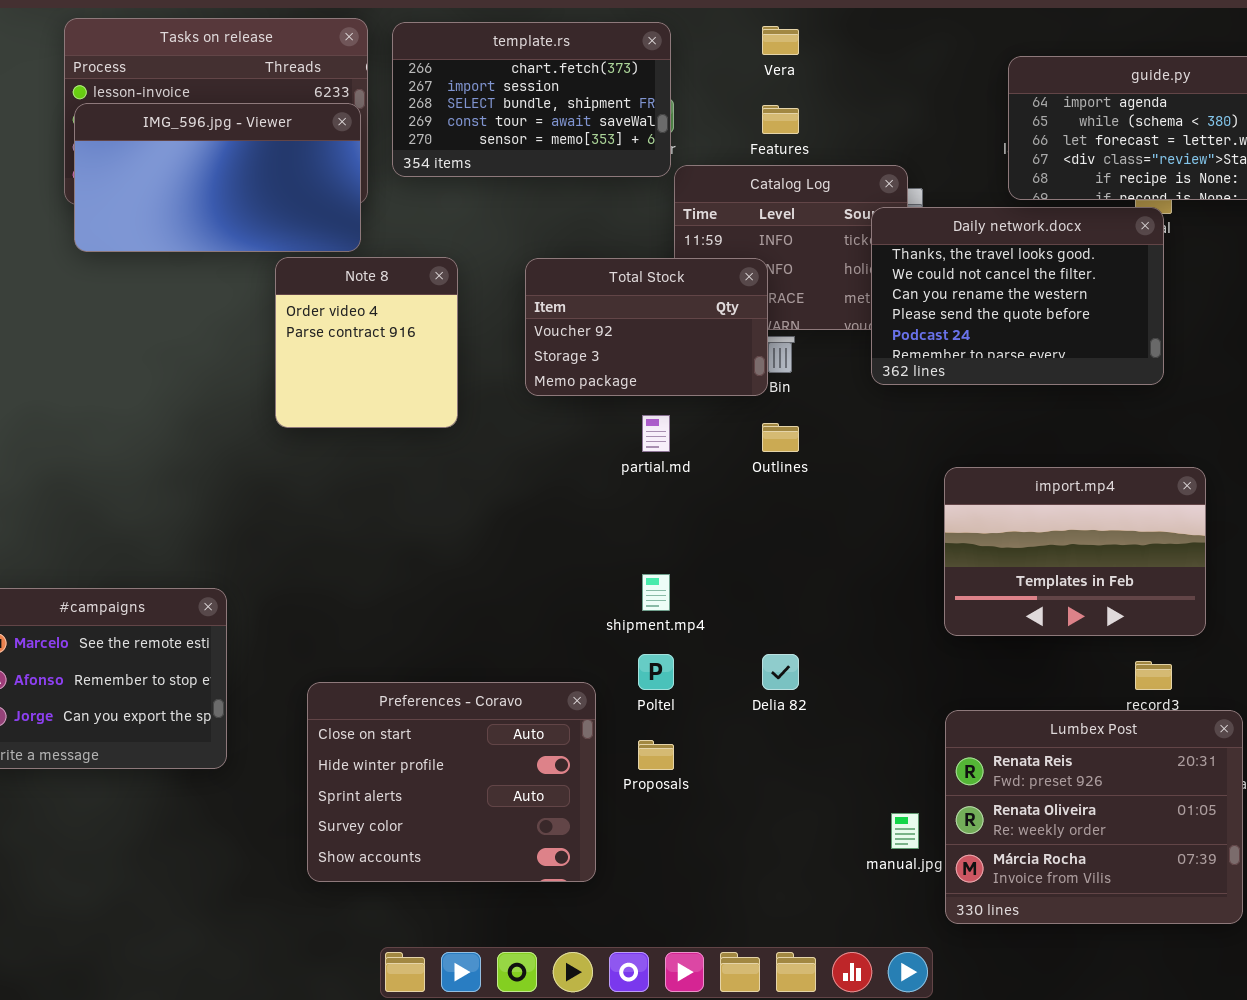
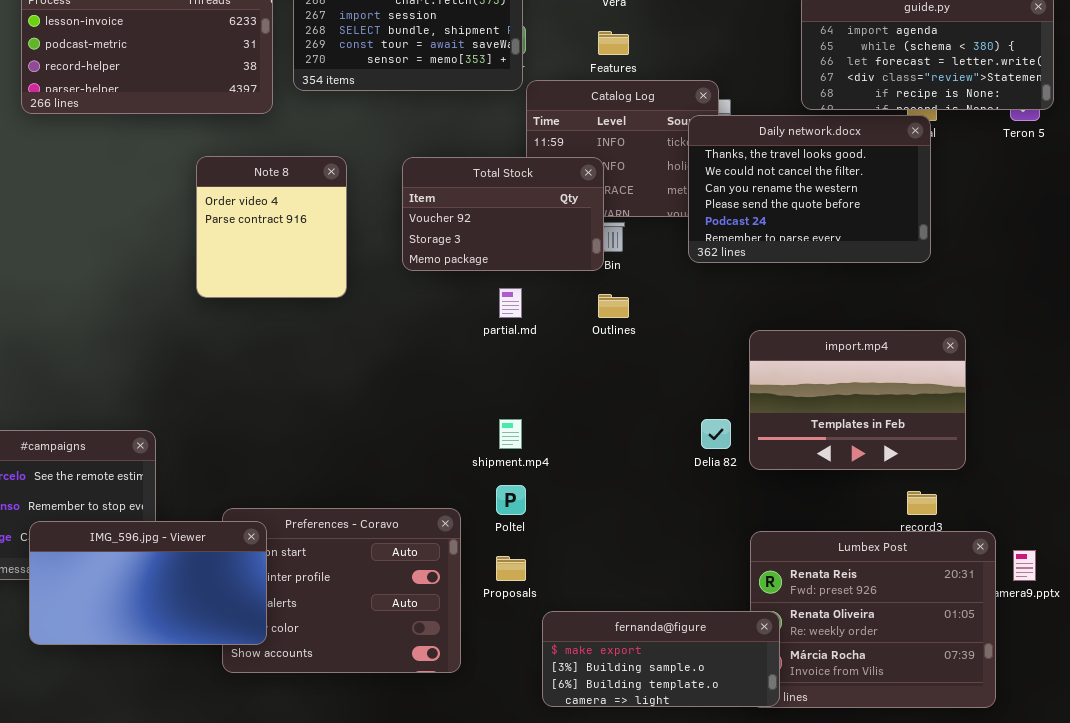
IMG_596.jpg - Viewer: [74,103,361,252] -> [29,521,267,645], moved
Delia 82: [762,654,799,690] -> [701,419,731,449], moved
fernanda@figure: none -> [542,611,780,707], opened

